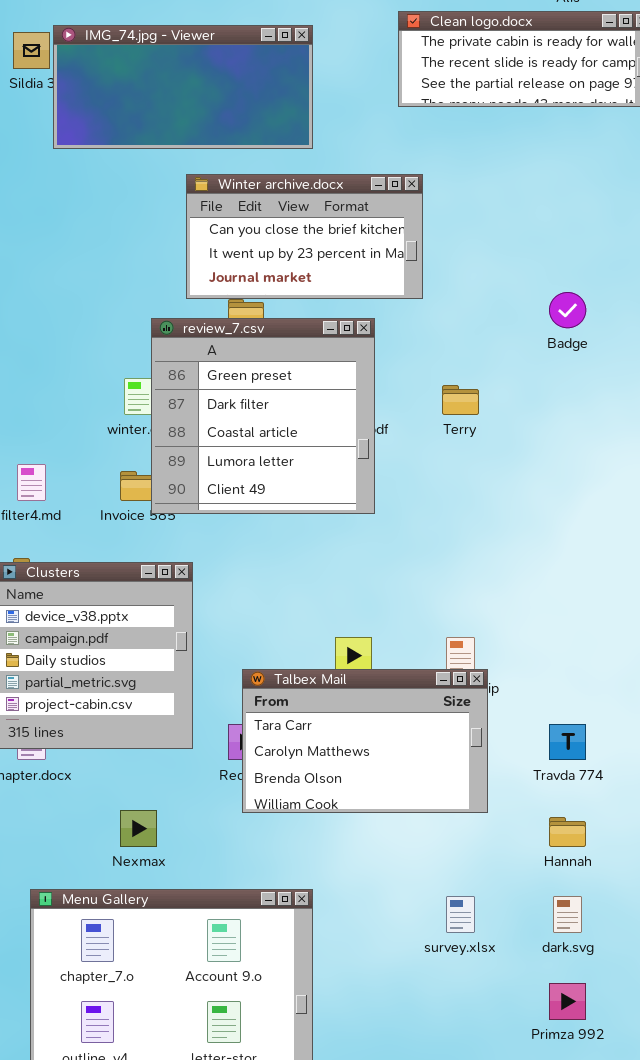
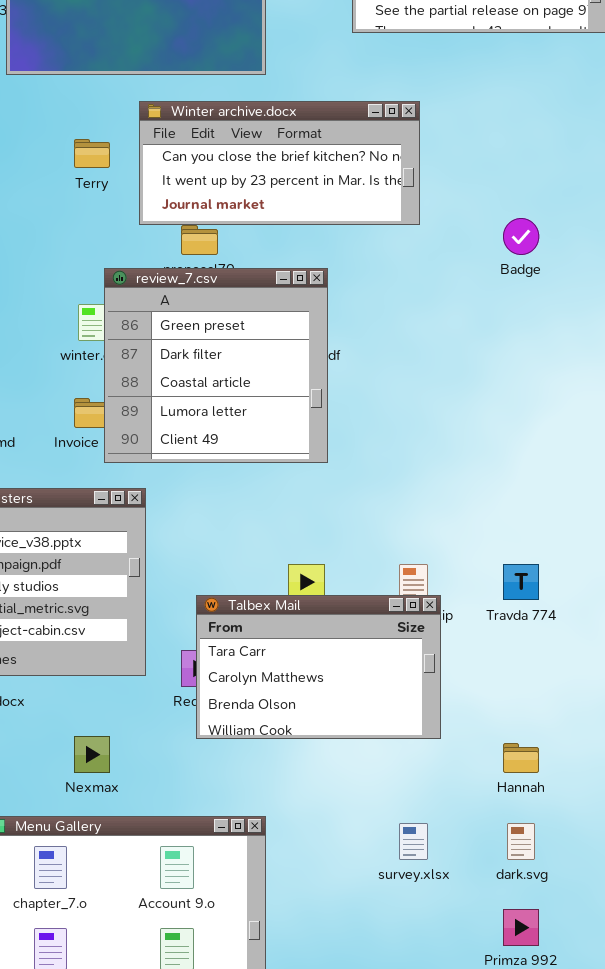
Winter archive.docx: [186,174,423,299] -> [139,101,420,225], resized
review_7.csv: [151,318,375,514] -> [104,268,328,463], moved
Terry: [442,385,479,415] -> [74,139,110,168], moved
Travda 774: [549,724,586,760] -> [503,564,539,600], moved

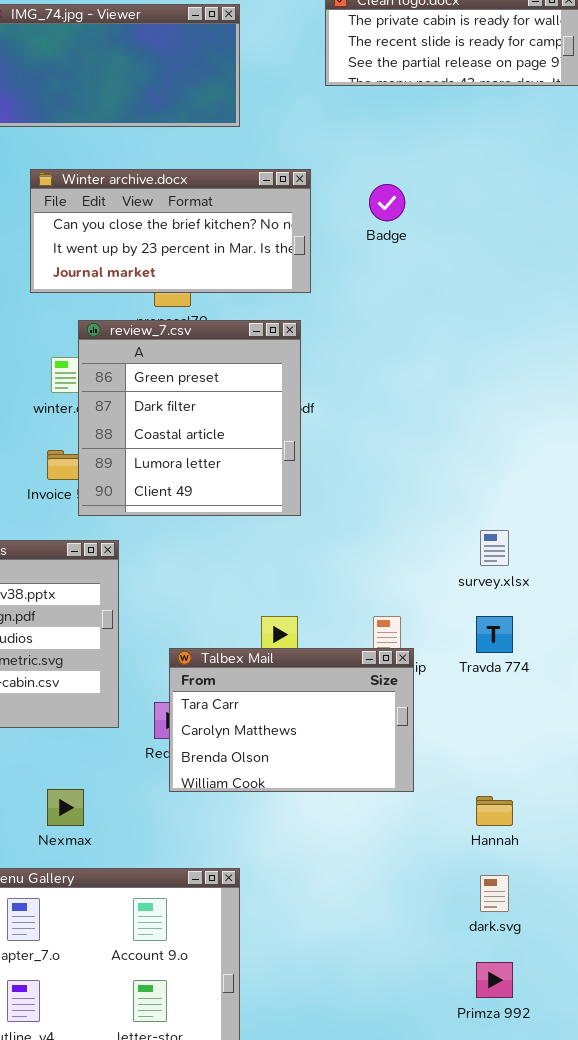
Winter archive.docx: [139,101,420,225] -> [30,169,311,293], moved
Badge: [503,218,539,255] -> [369,184,405,221], moved
survey.xlsx: [399,823,428,860] -> [480,530,509,566], moved

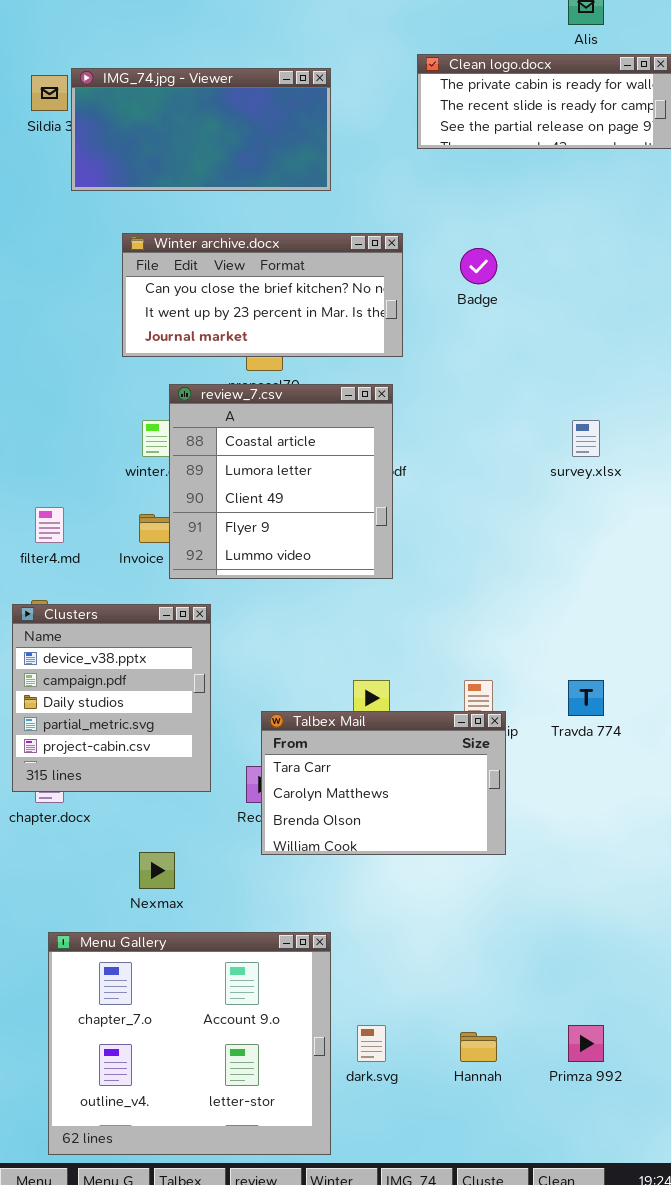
review_7.csv: [78,320,301,516] -> [169,384,393,579], scrolled down 2 rows
survey.xlsx: [480,530,509,566] -> [572,420,600,457], moved
Hannah: [476,796,513,826] -> [460,1032,497,1062], moved
dark.svg: [480,875,509,912] -> [357,1025,386,1062], moved

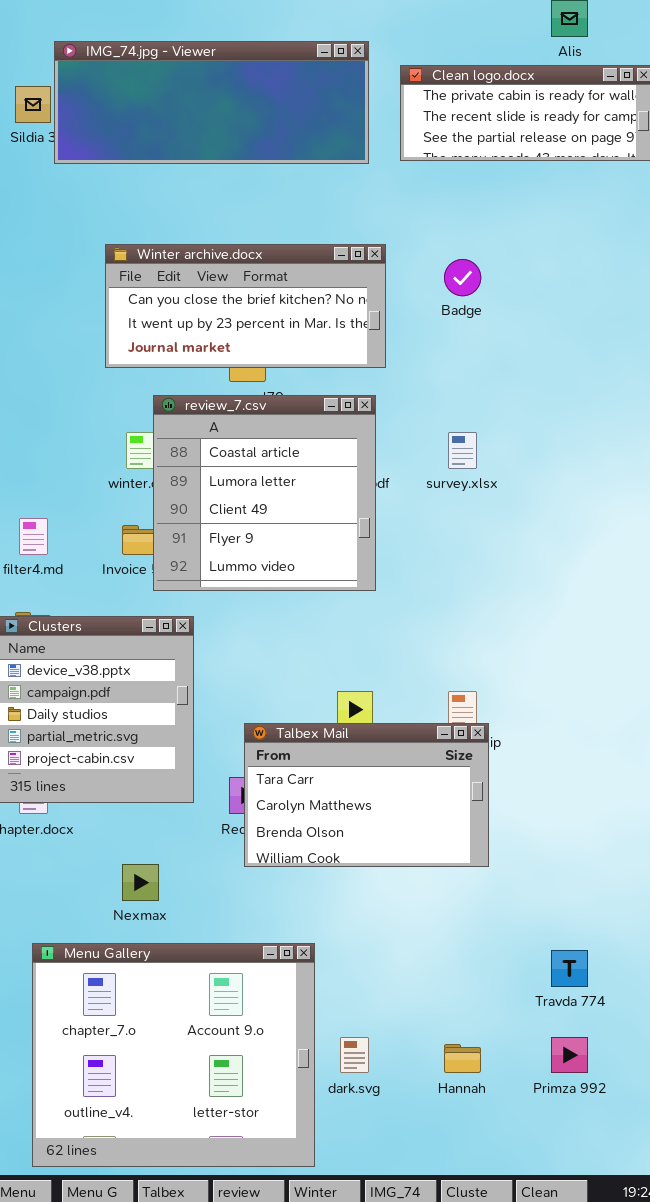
IMG_74.jpg - Viewer: [71,68,331,191] -> [54,41,369,164], moved, resized
survey.xlsx: [572,420,600,457] -> [448,432,477,469], moved
Travda 774: [568,680,604,716] -> [551,950,588,987], moved

